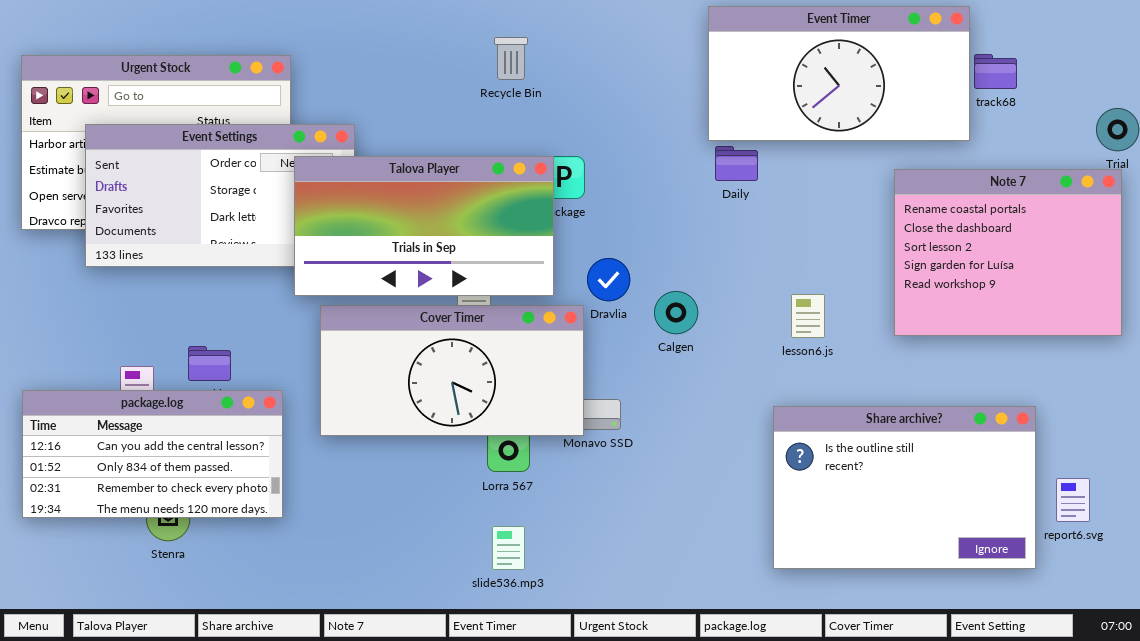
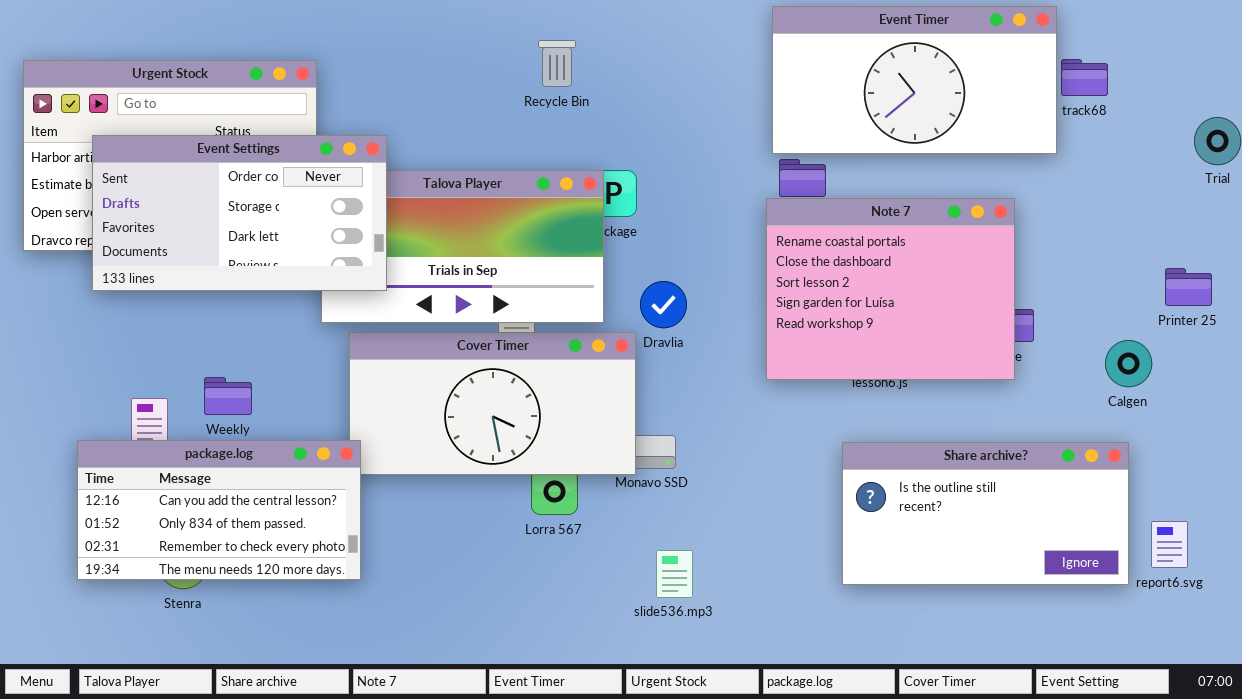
Event Settings: [85,124,355,267] -> [92,135,387,291], raised
Note 7: [894,169,1122,336] -> [766,198,1015,380], moved
Calgen: [654,291,698,334] -> [1105,340,1152,387], moved
package.log: [22,390,283,518] -> [77,440,361,580], moved
Share archive?: [773,406,1036,569] -> [842,442,1129,585], resized
slide536.mp3: [492,526,525,570] -> [656,550,693,598], moved

